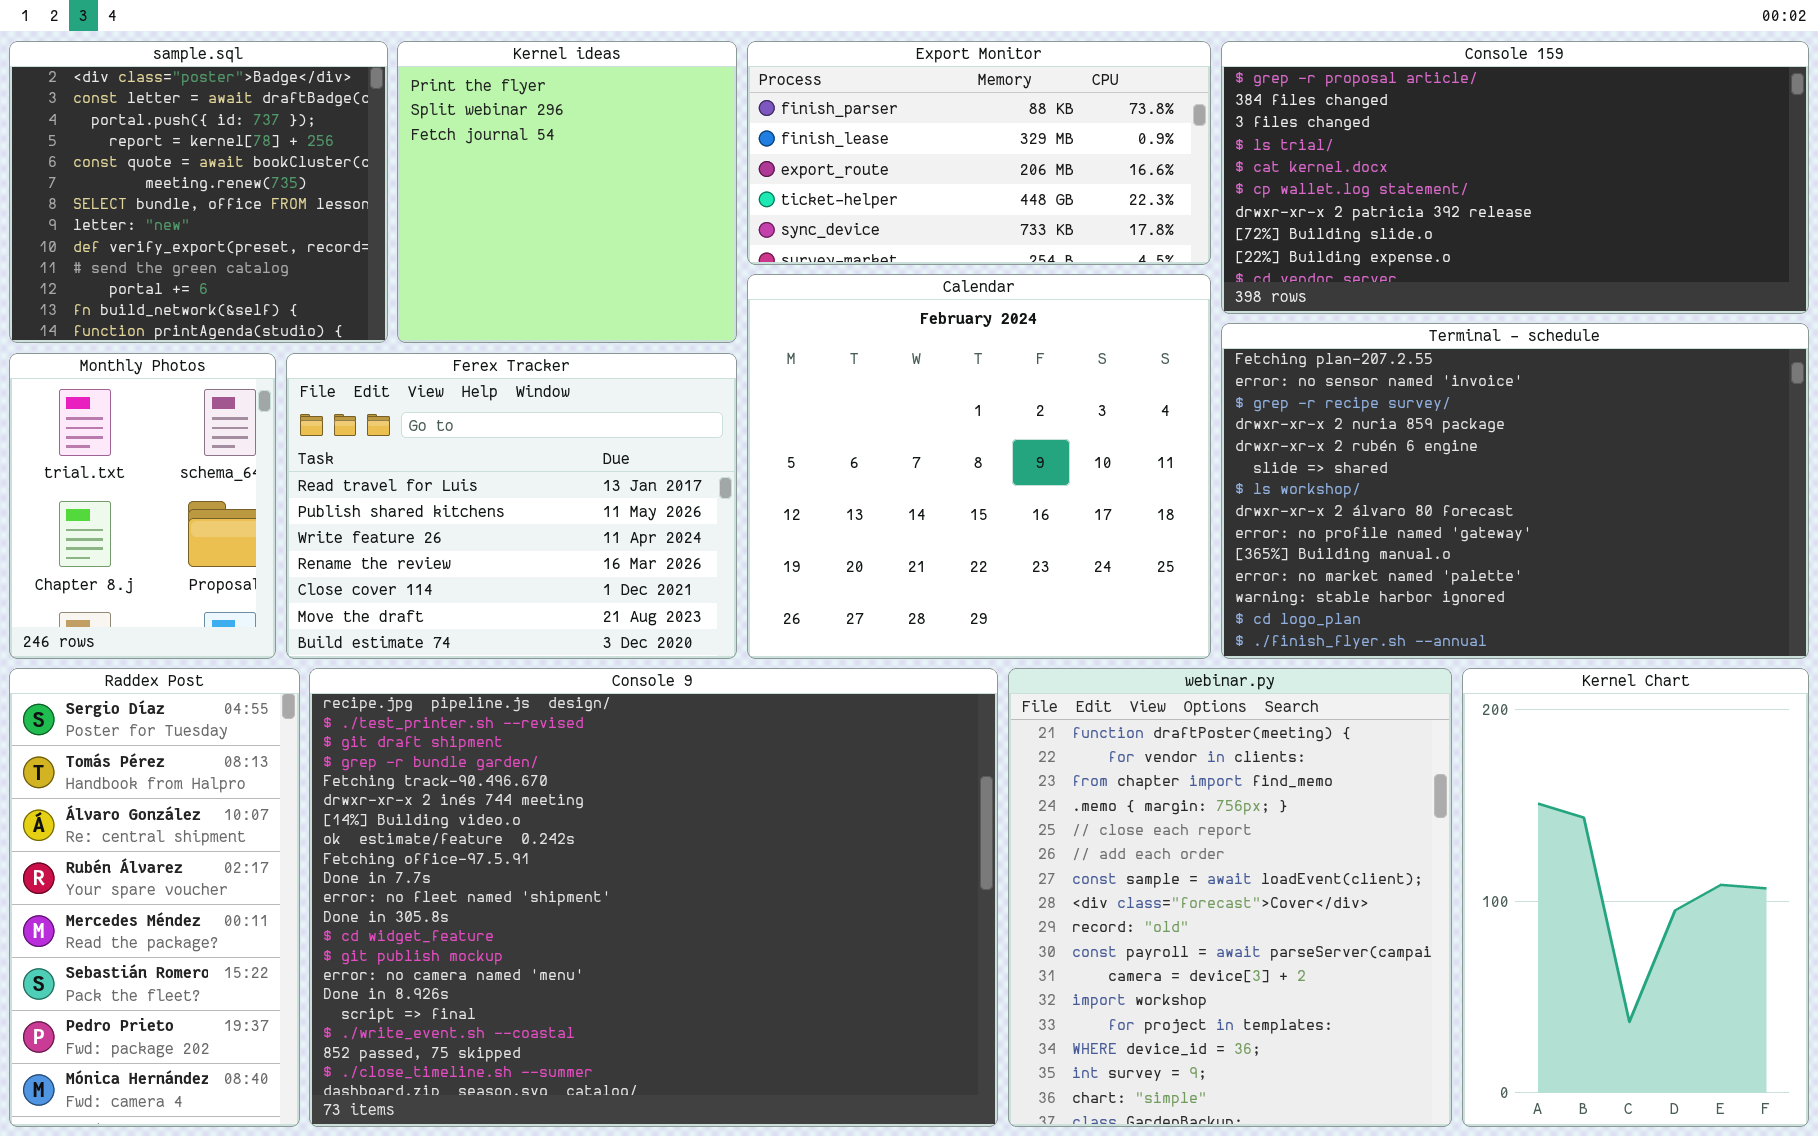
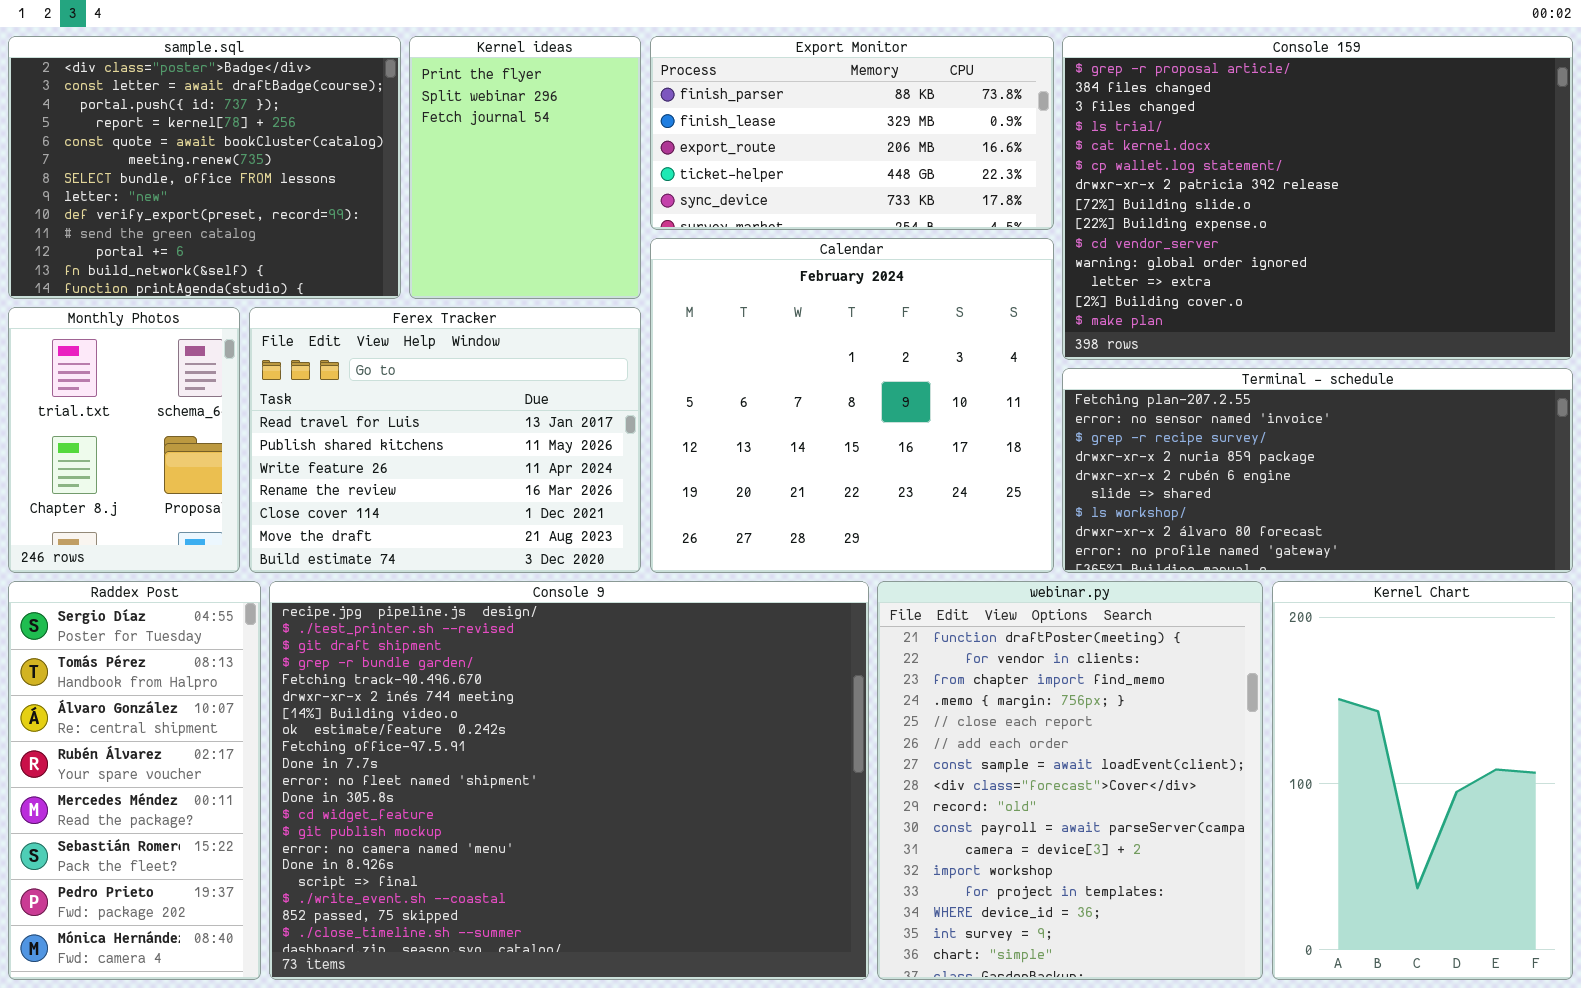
sample.sql: [9,41,388,343] -> [8,36,401,299], resized
Kernel ideas: [397,41,737,343] -> [409,36,641,299], resized
Console 159: [1221,41,1809,314] -> [1062,36,1573,360], resized
Terminal - schedule: [1221,323,1809,659] -> [1062,368,1573,573], resized

